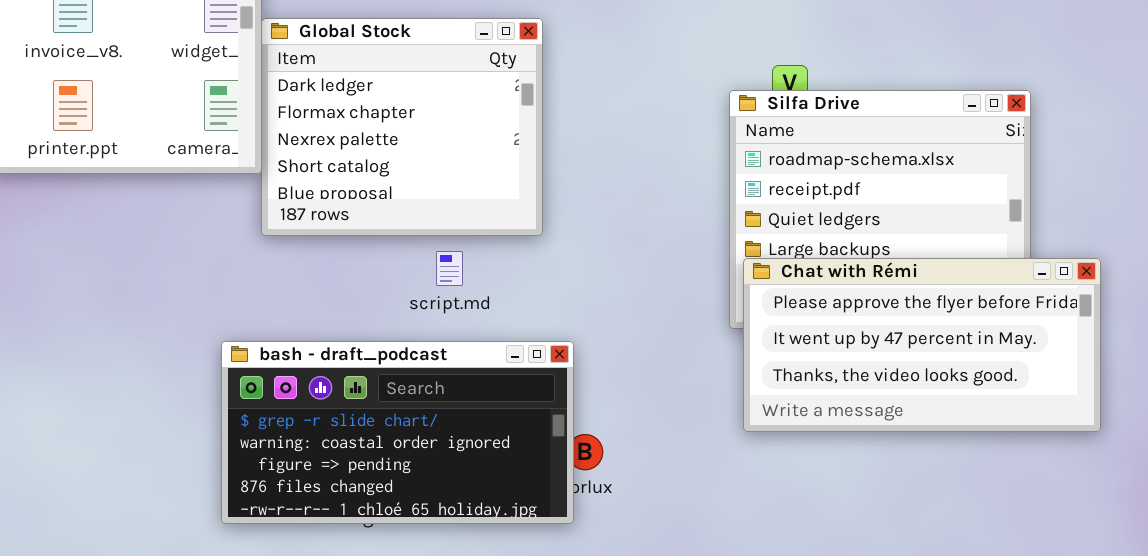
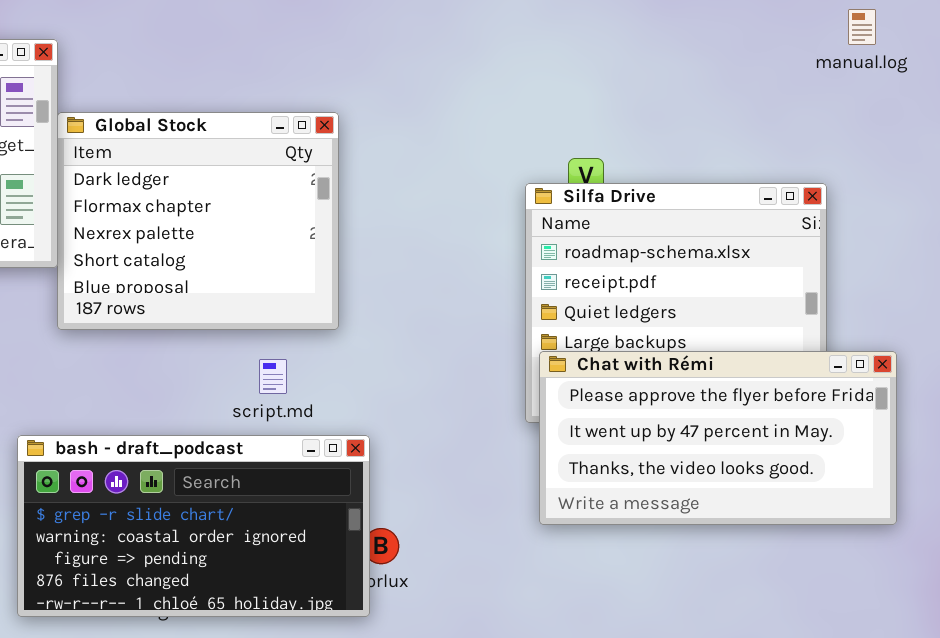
script.md: [436,251,463,286] -> [259,359,287,394], moved

